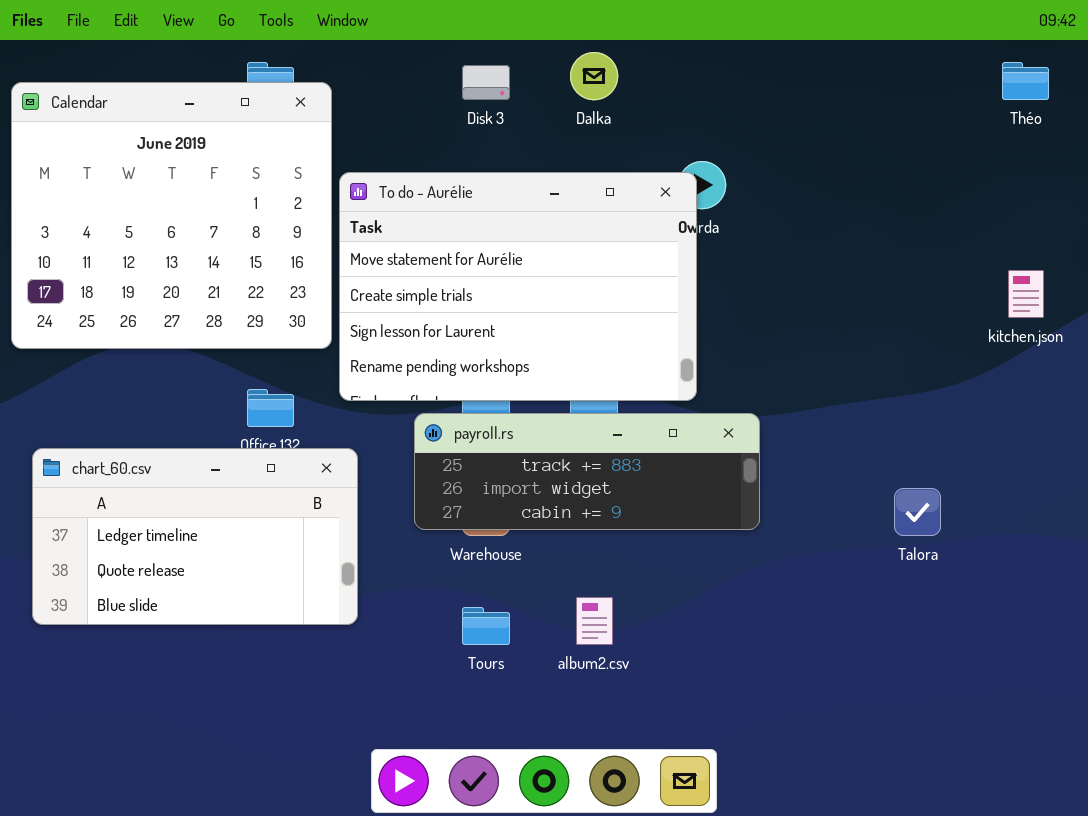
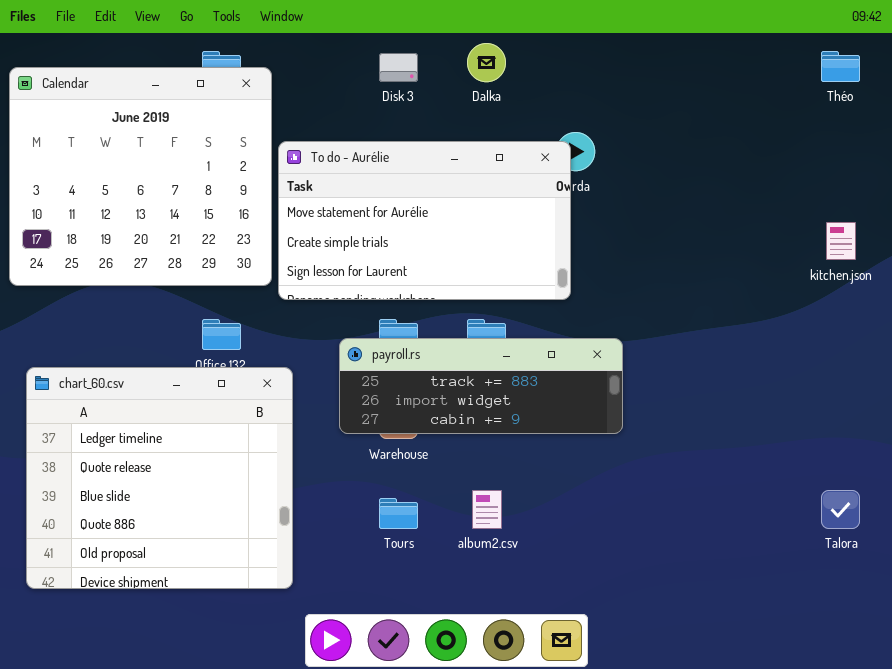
To do - Aurélie: [339,172,697,401] -> [278,141,571,300], resized
chart_60.csv: [32,448,358,625] -> [26,367,293,589], resized
Talora: [894,488,941,536] -> [821,490,860,529], moved

